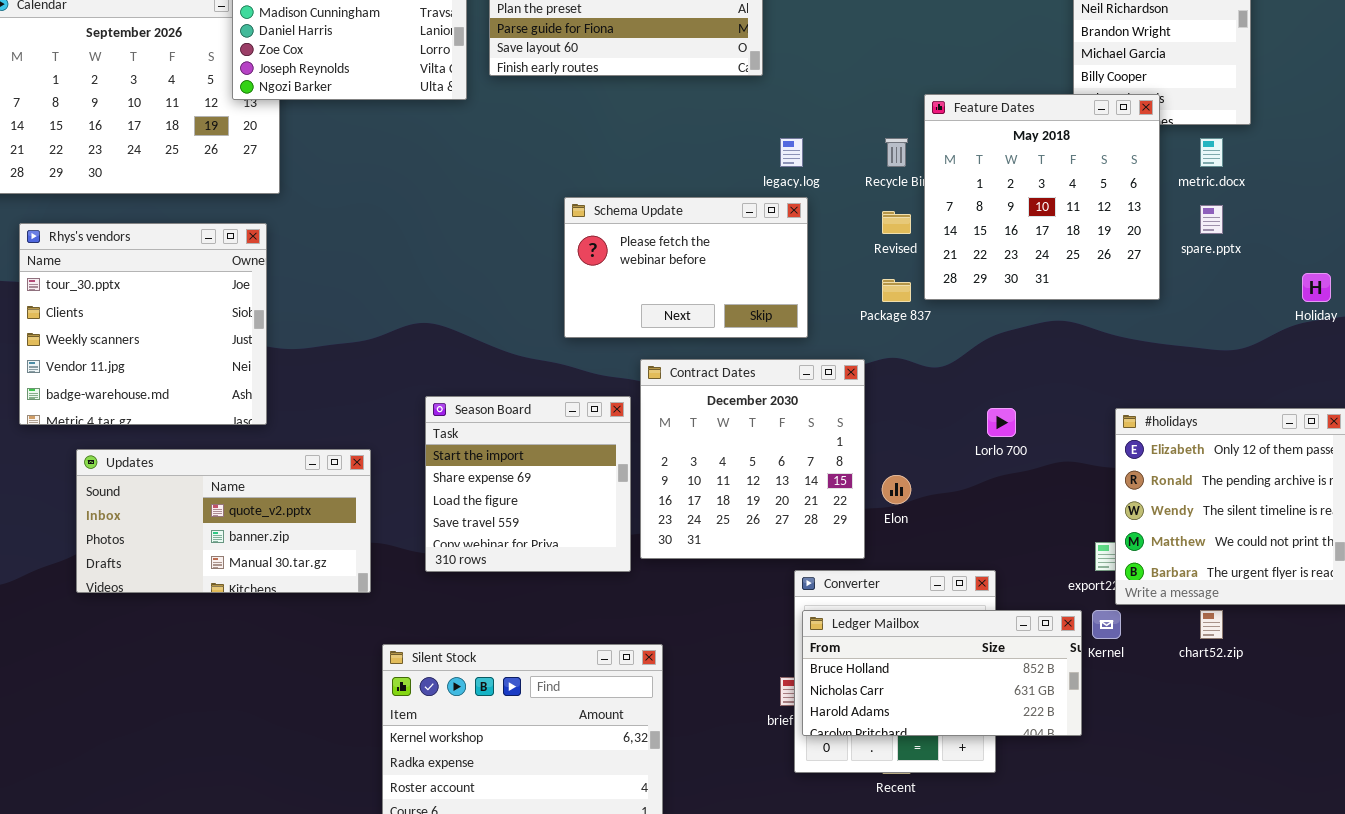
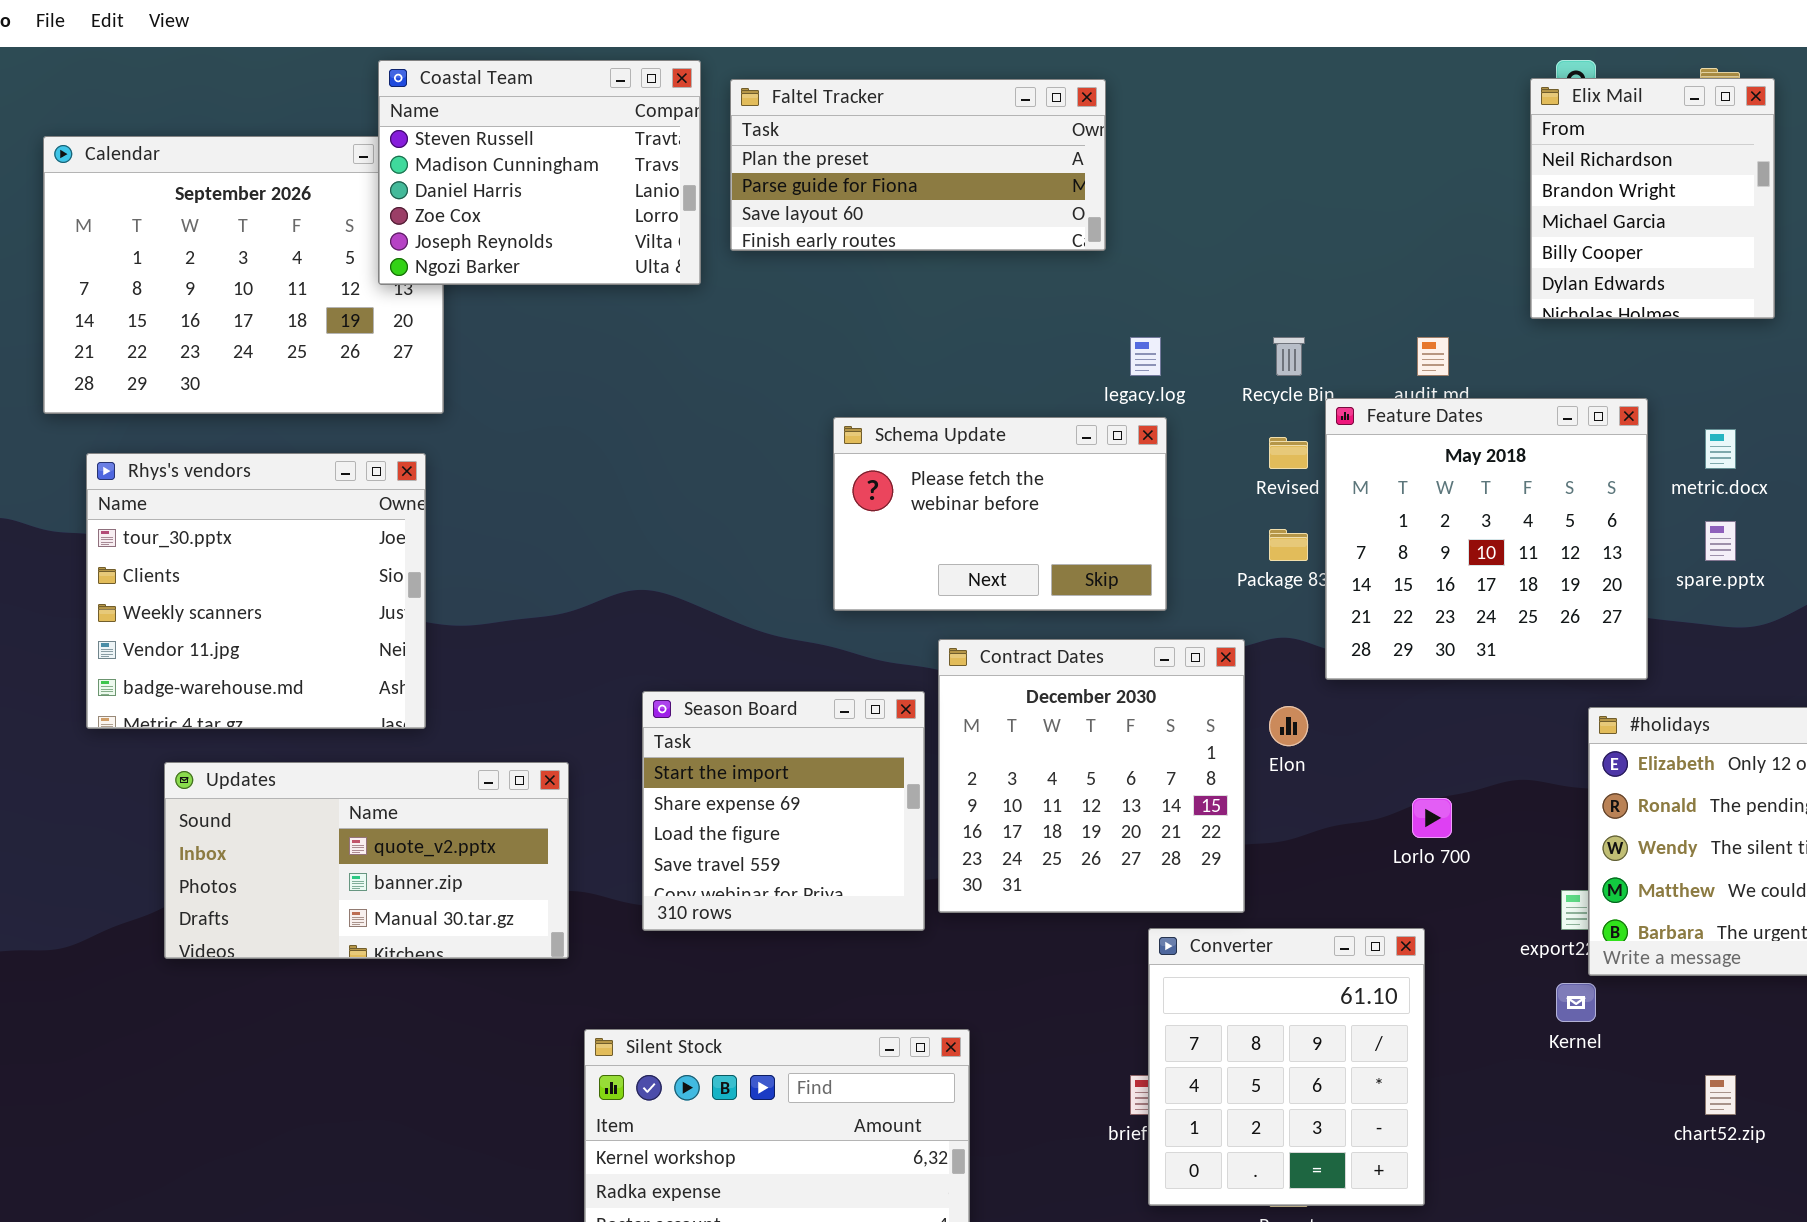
Feature Dates: [924,94,1160,300] -> [1325,398,1648,680], moved
metric.docx: [1200,138,1223,167] -> [1705,429,1736,469], moved
spare.pptx: [1200,205,1223,234] -> [1705,521,1736,561], moved
Lorlo 700: [987,408,1016,437] -> [1412,798,1452,838], moved
Elon: [882,475,911,504] -> [1269,706,1308,746], moved
Ledger Mailbox: [802,610,1082,736] -> none, closed
chart52.zip: [1200,610,1223,639] -> [1705,1075,1736,1115], moved

